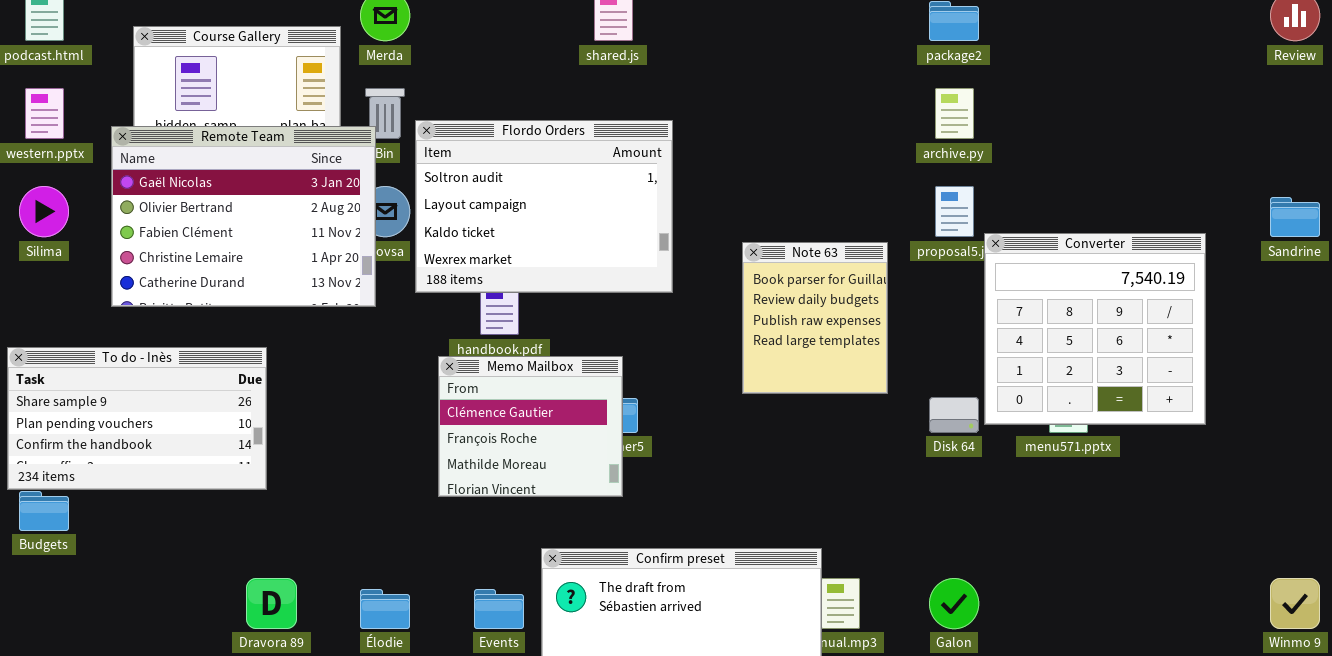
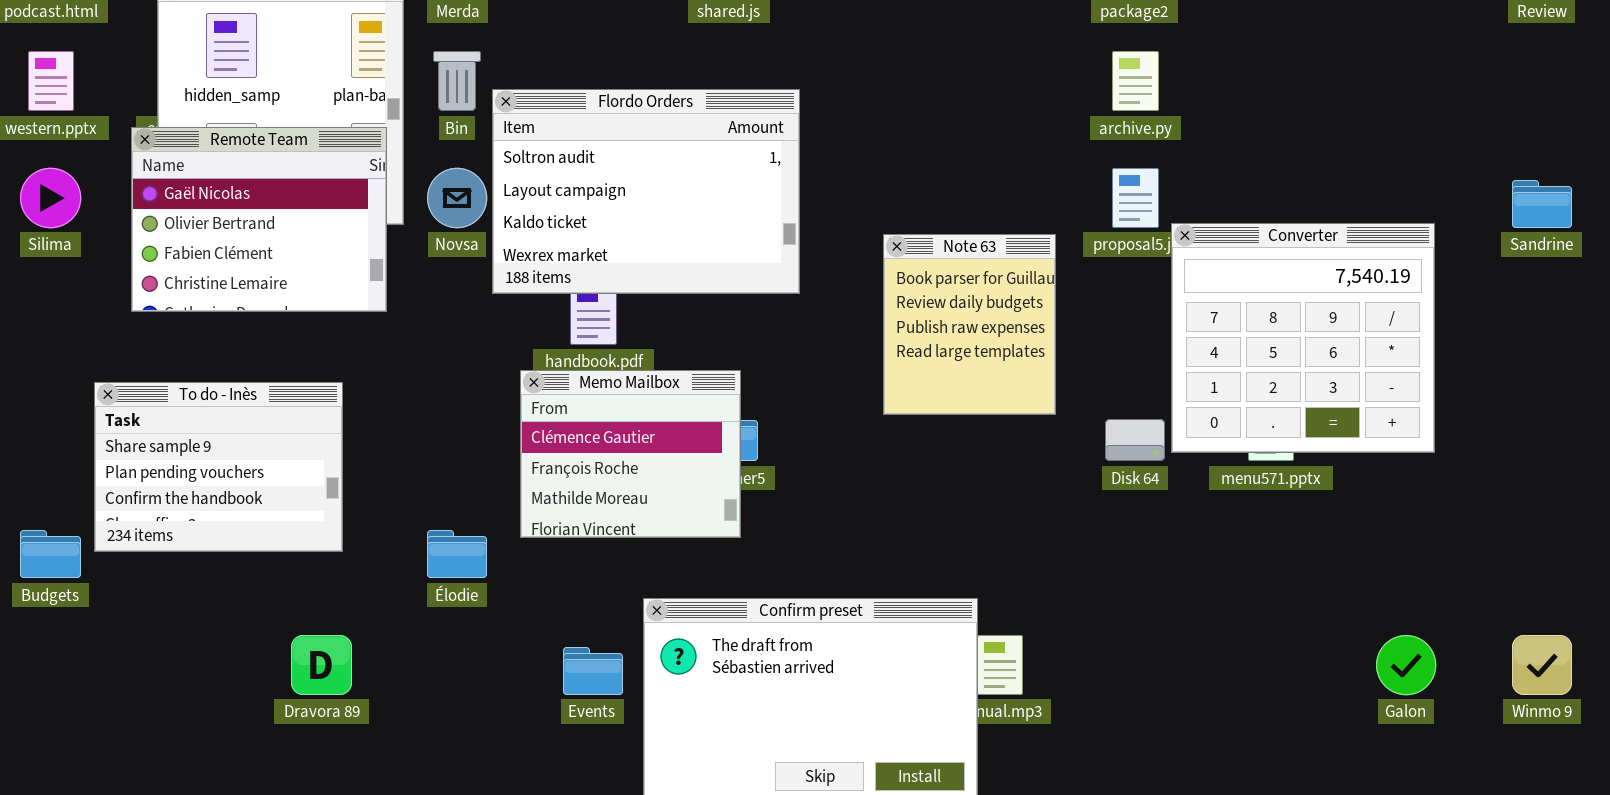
Remote Team: [111,126,376,307] -> [131,127,387,312], resized
To do - Inès: [7,347,267,490] -> [94,382,343,552], moved, resized
Galon: [929,578,979,629] -> [1376,635,1436,695], moved
Élodie: [360,589,410,629] -> [427,530,487,578], moved

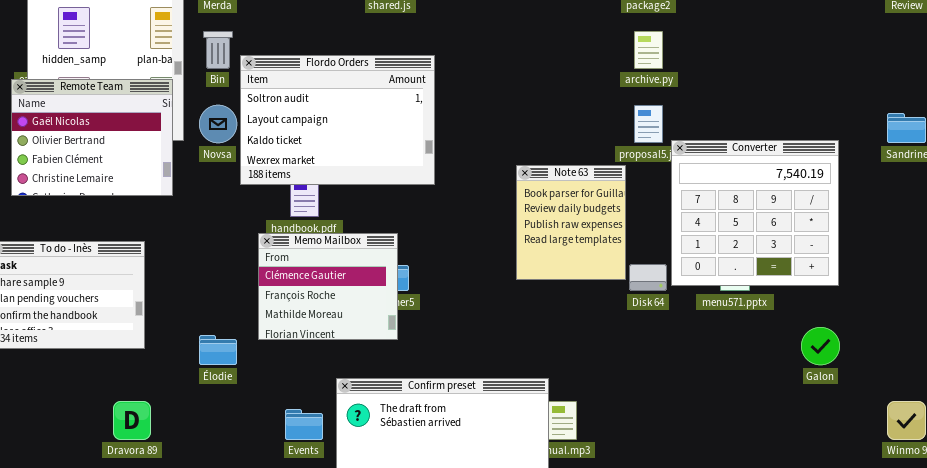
Note 63: [883,234,1056,415] -> [516,165,626,280], moved
Galon: [1376,635,1436,695] -> [801,327,840,365], moved

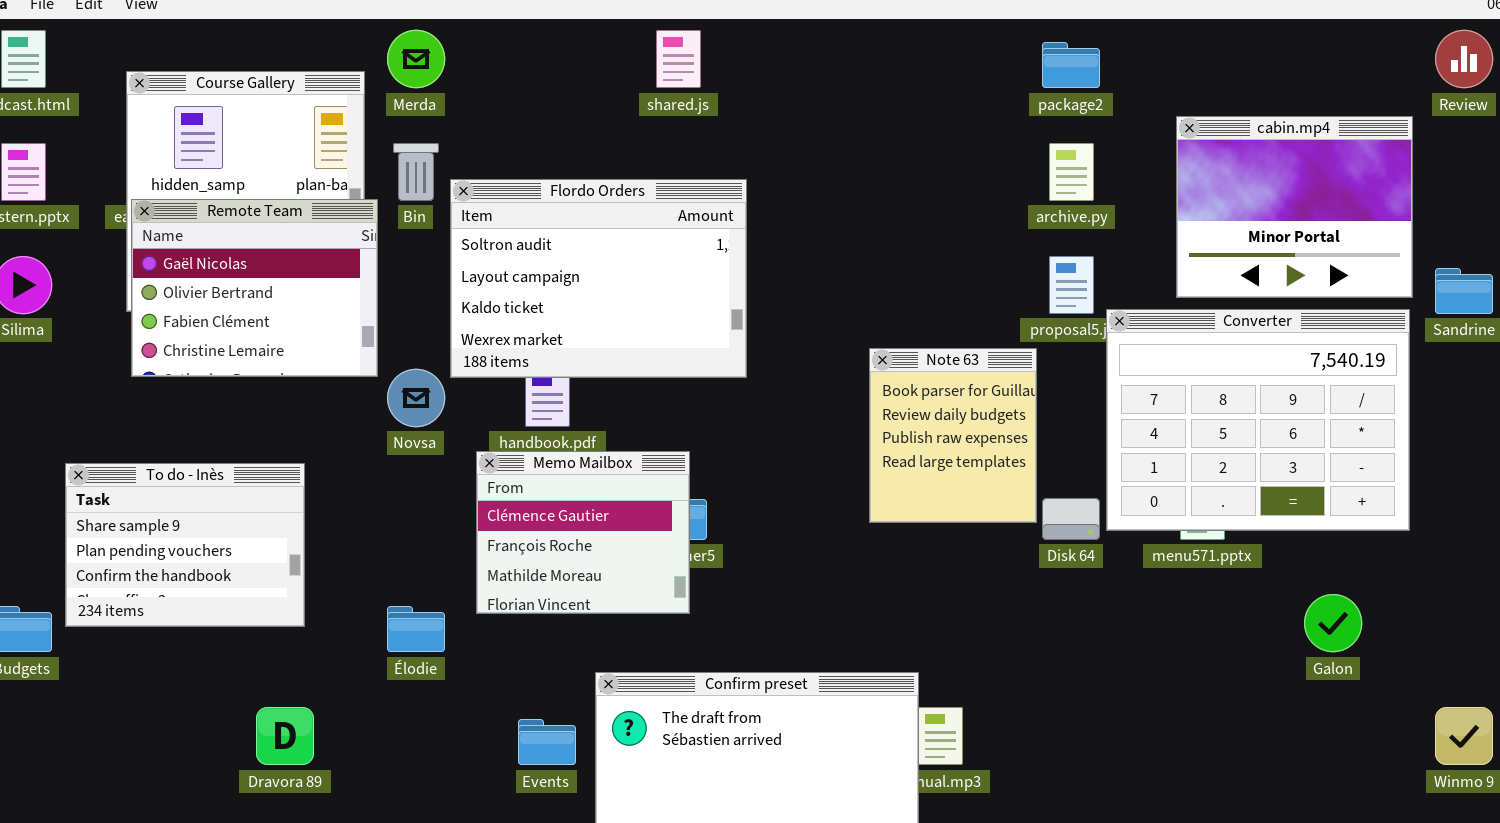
cabin.mp4: none -> [1176,116,1413,298], opened
Remote Team: [11,79,173,196] -> [131,199,378,377], moved
Novsa: [199,105,237,143] -> [387,369,445,427], moved
Converter: [671,140,839,286] -> [1106,309,1410,531], resized

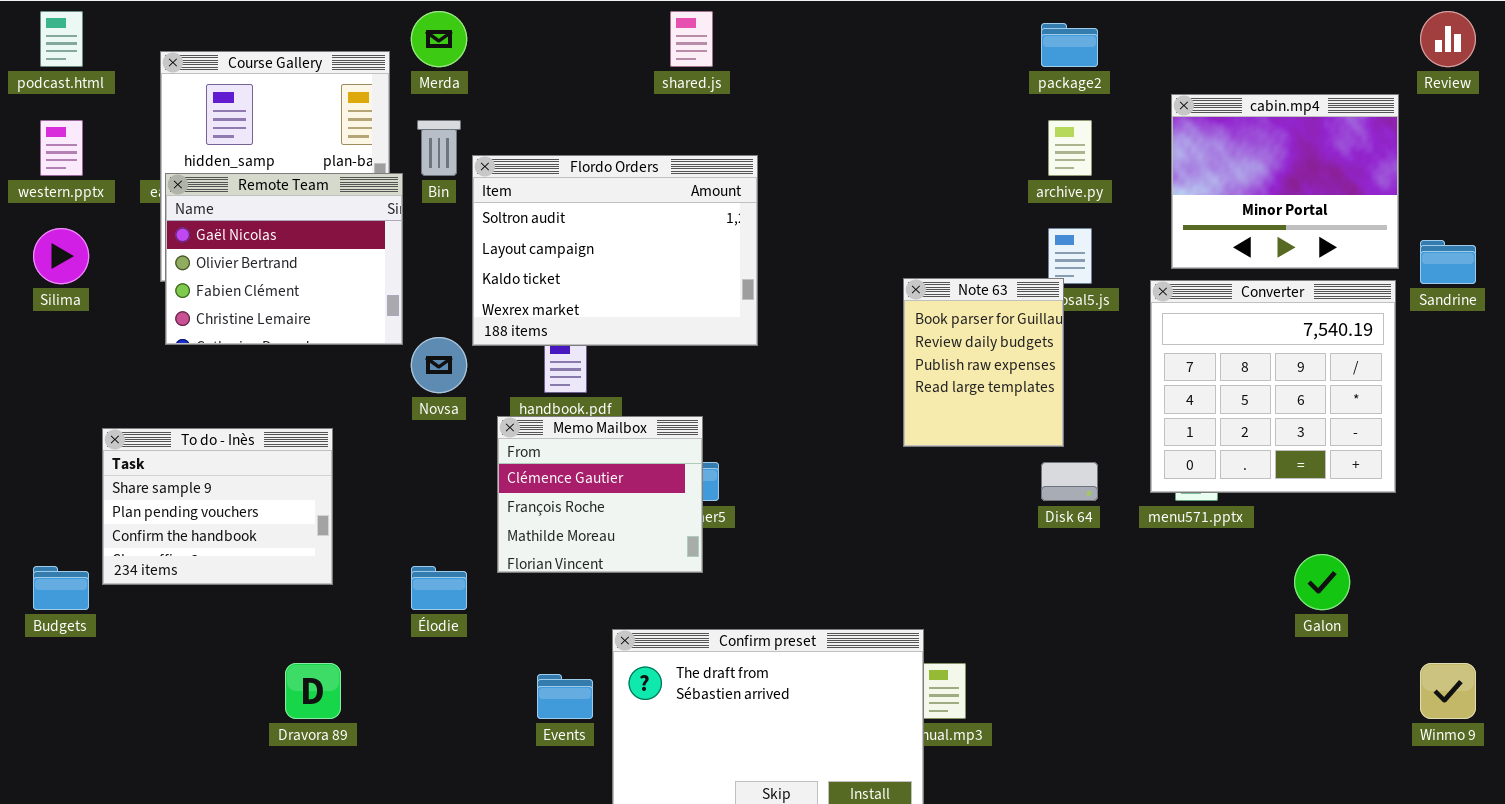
Converter: [1106,309,1410,531] -> [1150,280,1396,493], resized
Note 63: [869,348,1037,523] -> [903,278,1064,447], moved

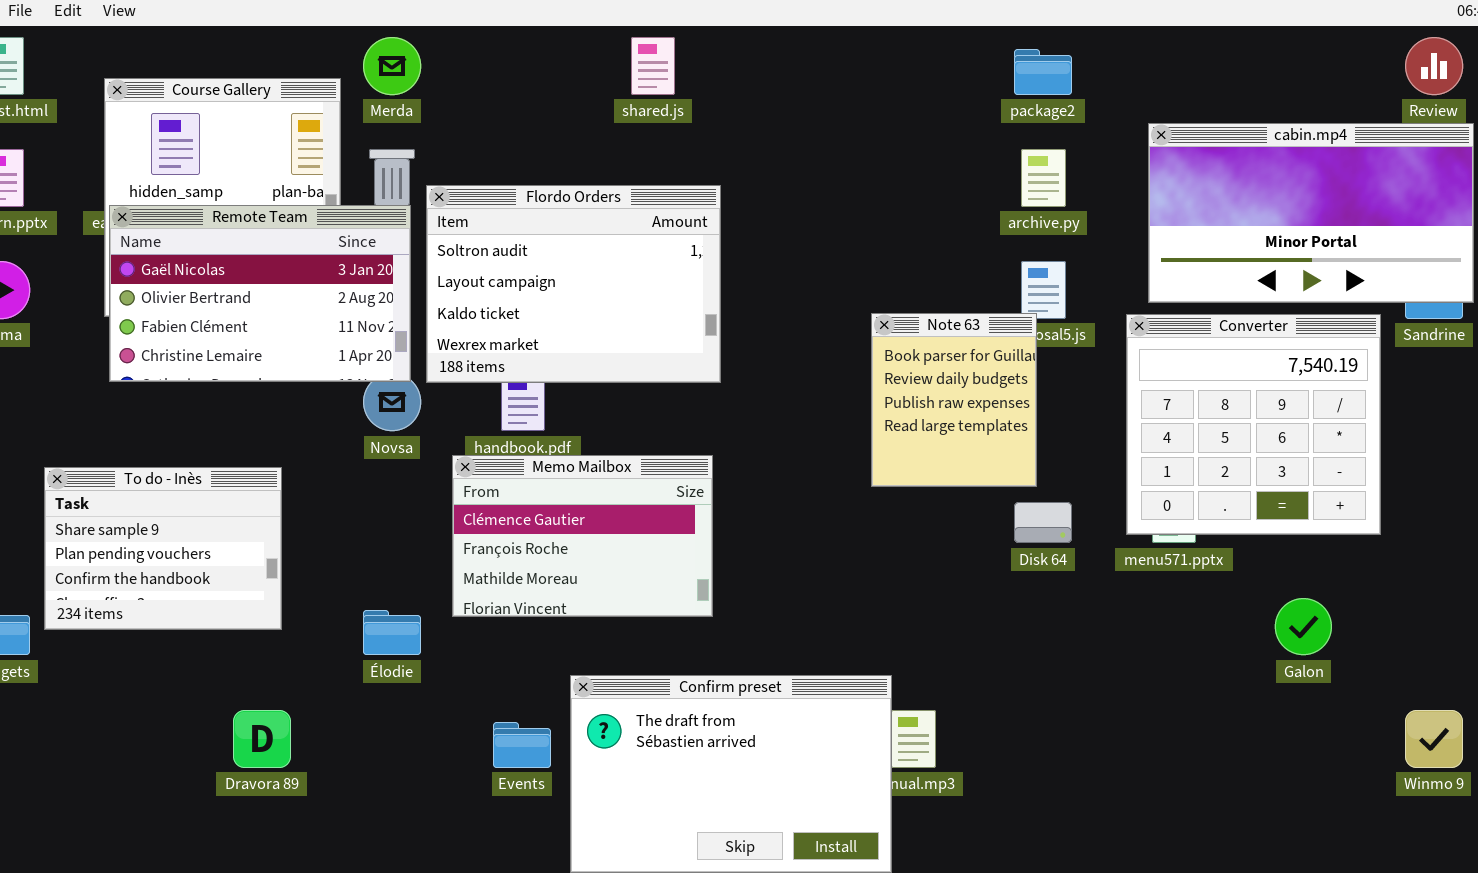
cabin.mp4: [1171,94,1399,269] -> [1148,123,1474,303], resized
Remote Team: [165,173,403,345] -> [109,205,411,382], resized
Memo Mailbox: [497,416,703,573] -> [452,455,713,617], resized

